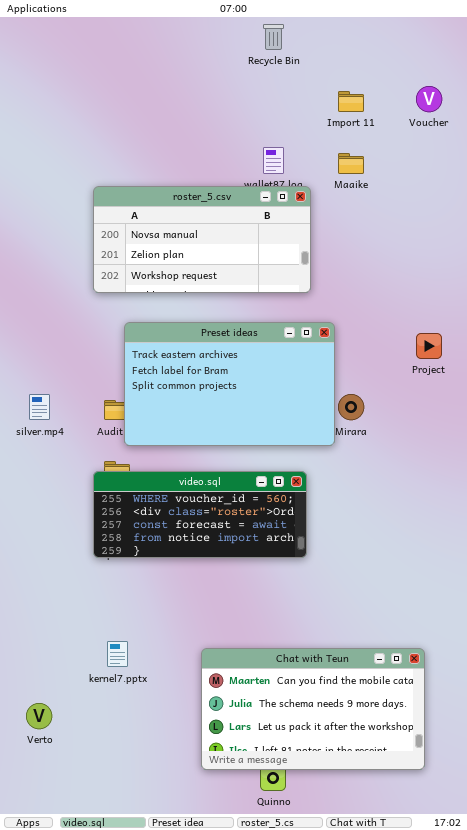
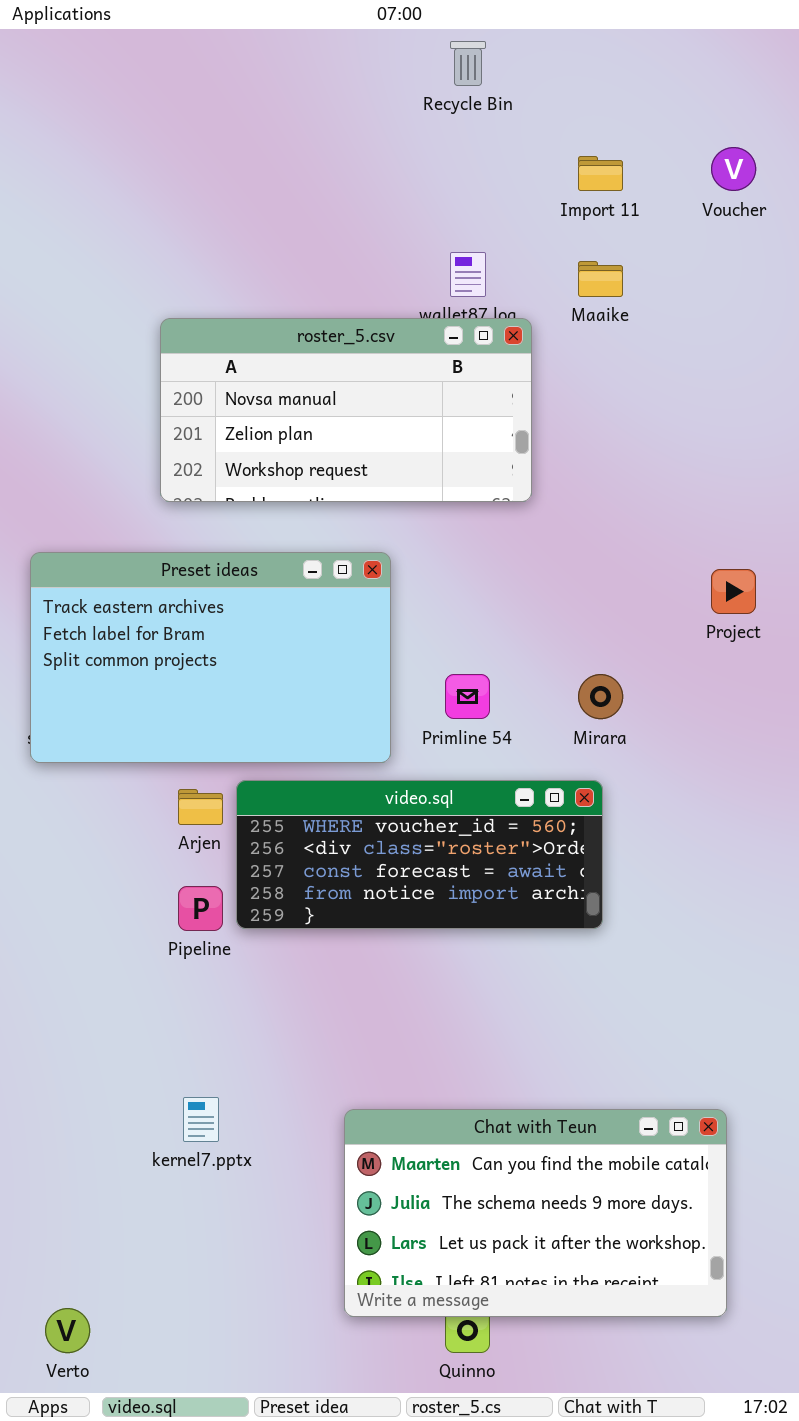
Preset ideas: [124,322,335,446] -> [30,552,391,763], moved
video.sql: [93,471,307,558] -> [236,780,603,929], moved
Verto: [26,703,52,729] -> [45,1308,90,1353], moved

